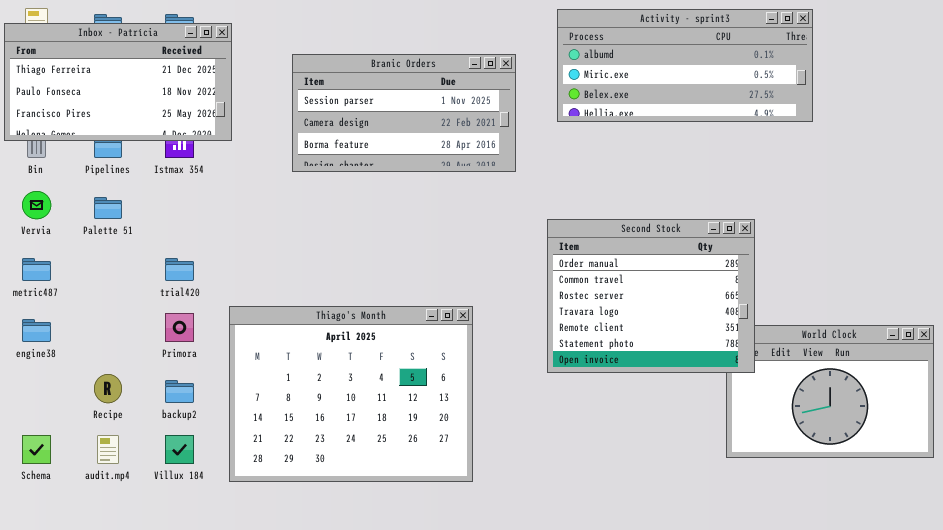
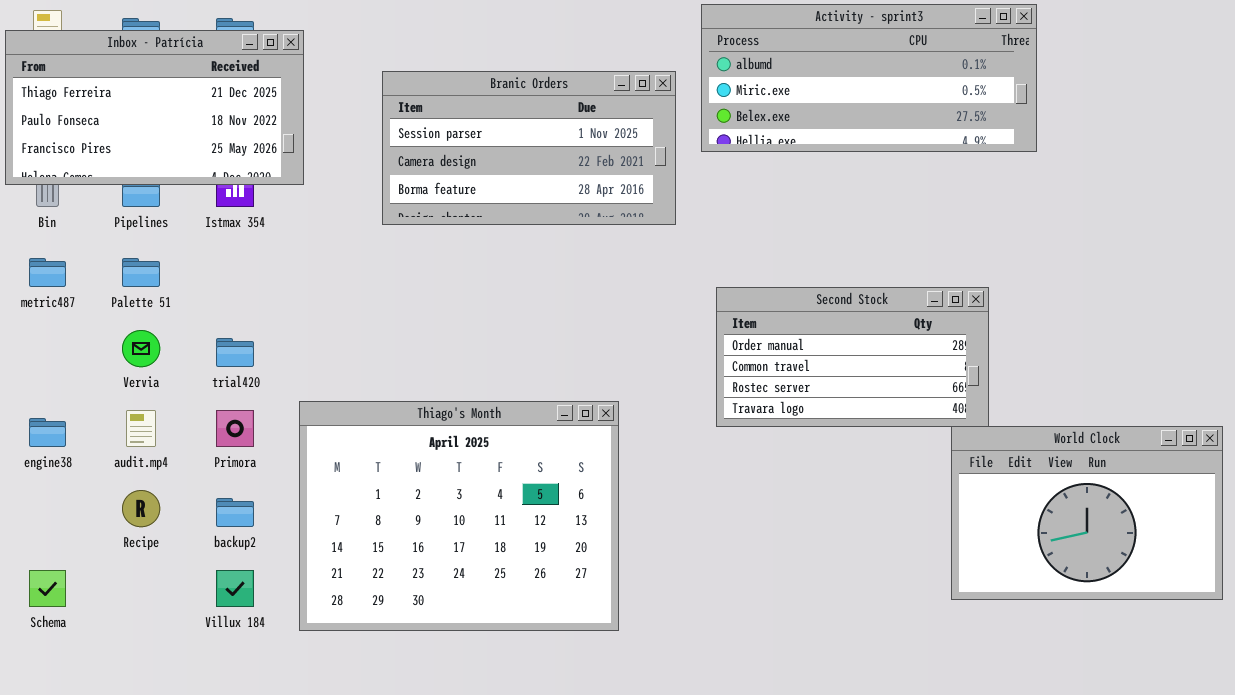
Activity - sprint3: [557,9,813,122] -> [701,4,1037,152], moved
Vervia: [22,191,51,219] -> [122,330,160,367], moved
Second Stock: [547,219,755,373] -> [716,287,989,427], resized
metric487: [22,258,51,281] -> [29,258,66,287], moved
audit.mp4: [97,435,119,464] -> [126,410,156,447], moved

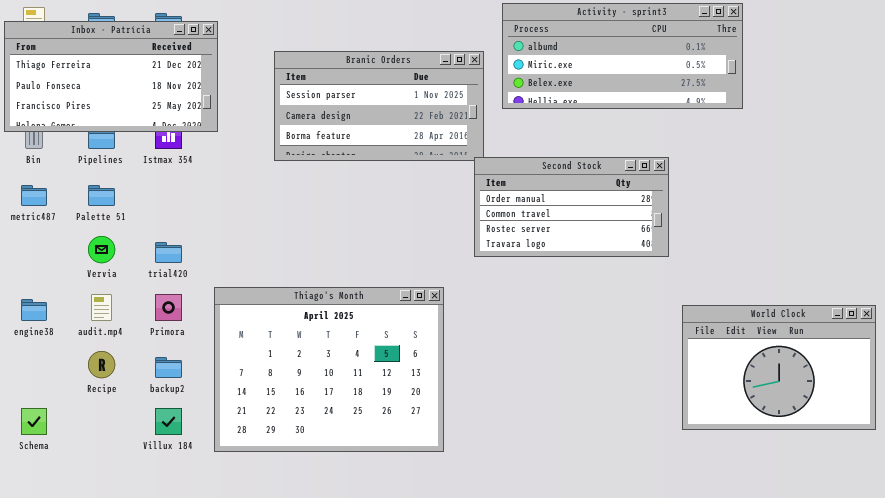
Second Stock: [716,287,989,427] -> [474,157,669,257], moved

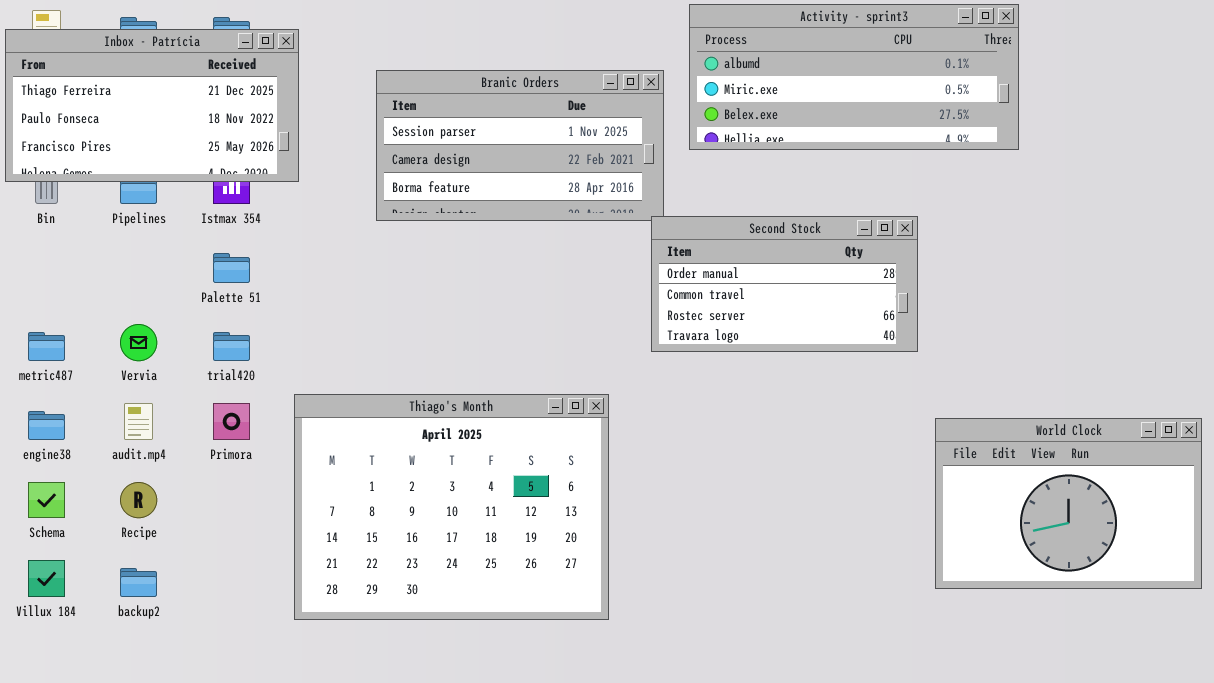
metric487: [21,185,47,206] -> [28,332,65,361], moved
Palette 51: [88,185,115,206] -> [213,253,250,283], moved
backup2: [155,357,182,378] -> [120,568,157,597], moved
Schema: [21,408,47,435] -> [28,482,65,518], moved
Villux 184: [155,408,182,435] -> [28,560,65,597], moved

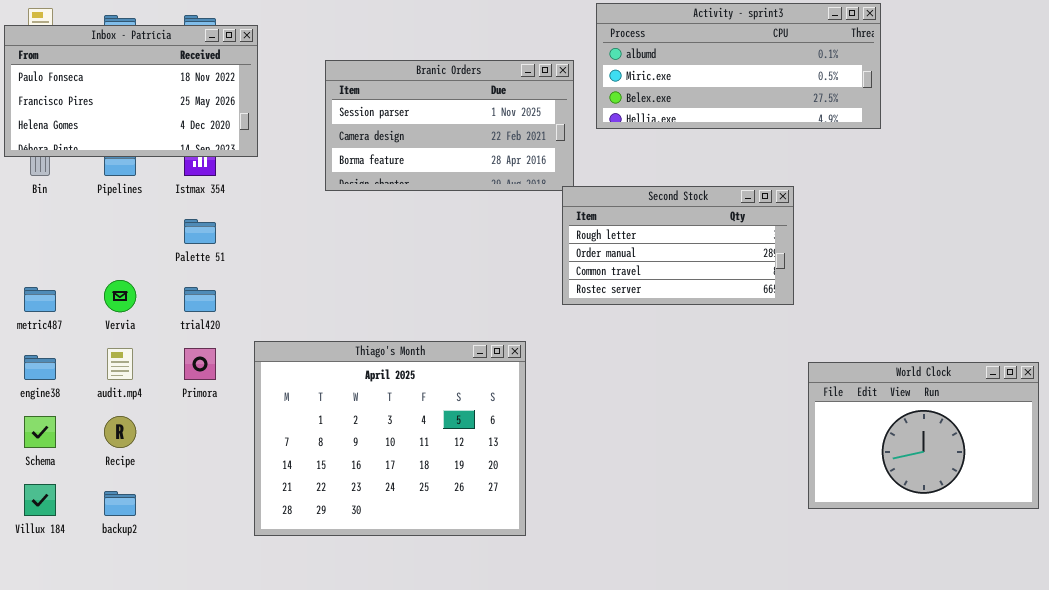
Inbox - Patrícia: [5,29,299,182] -> [4,25,258,157], scrolled down 1 row
Second Stock: [651,216,918,352] -> [562,186,794,305], scrolled up 1 row

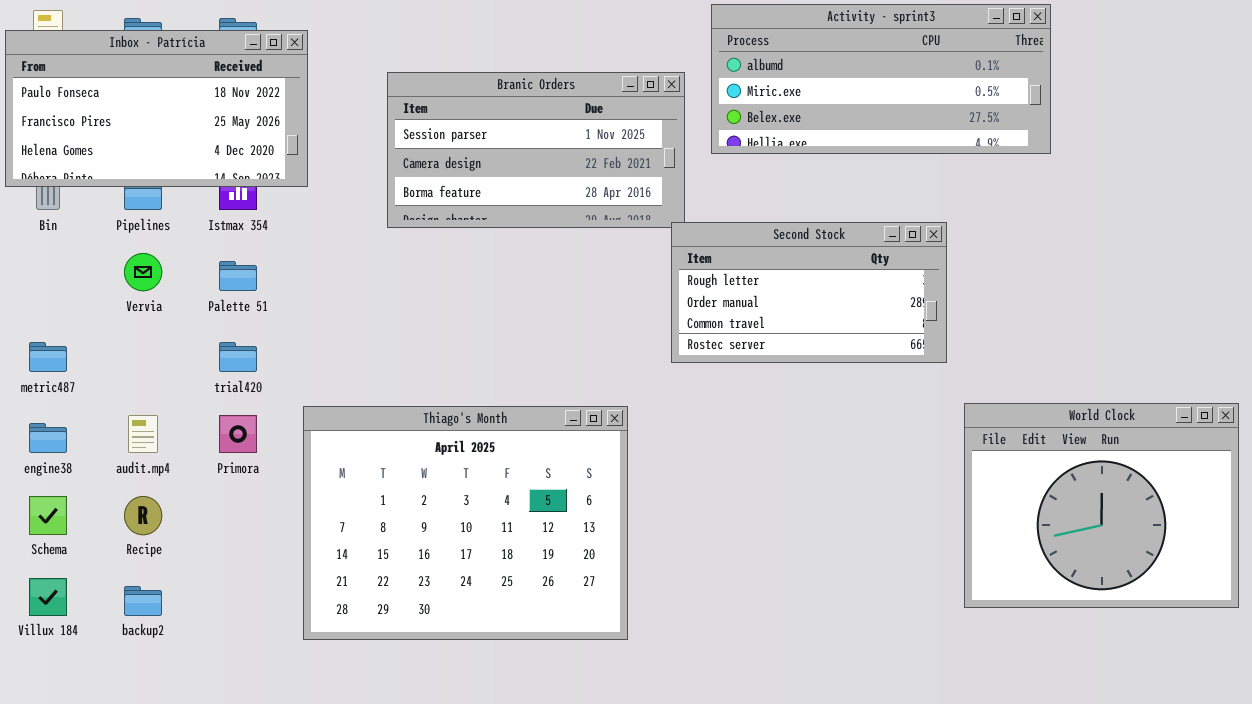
Vervia: [104,280,136,312] -> [124,253,162,291], moved
World Clock: [808,362,1039,509] -> [964,403,1239,608], resized

